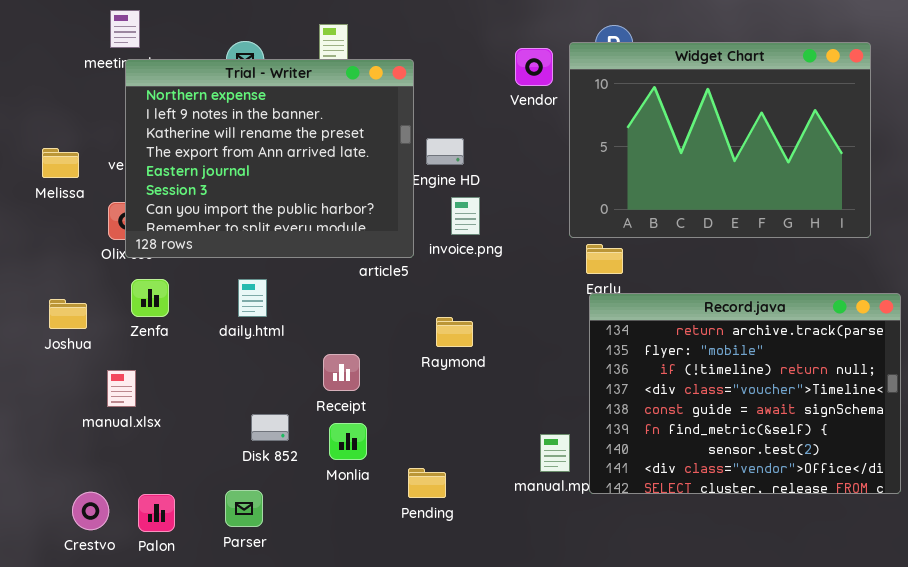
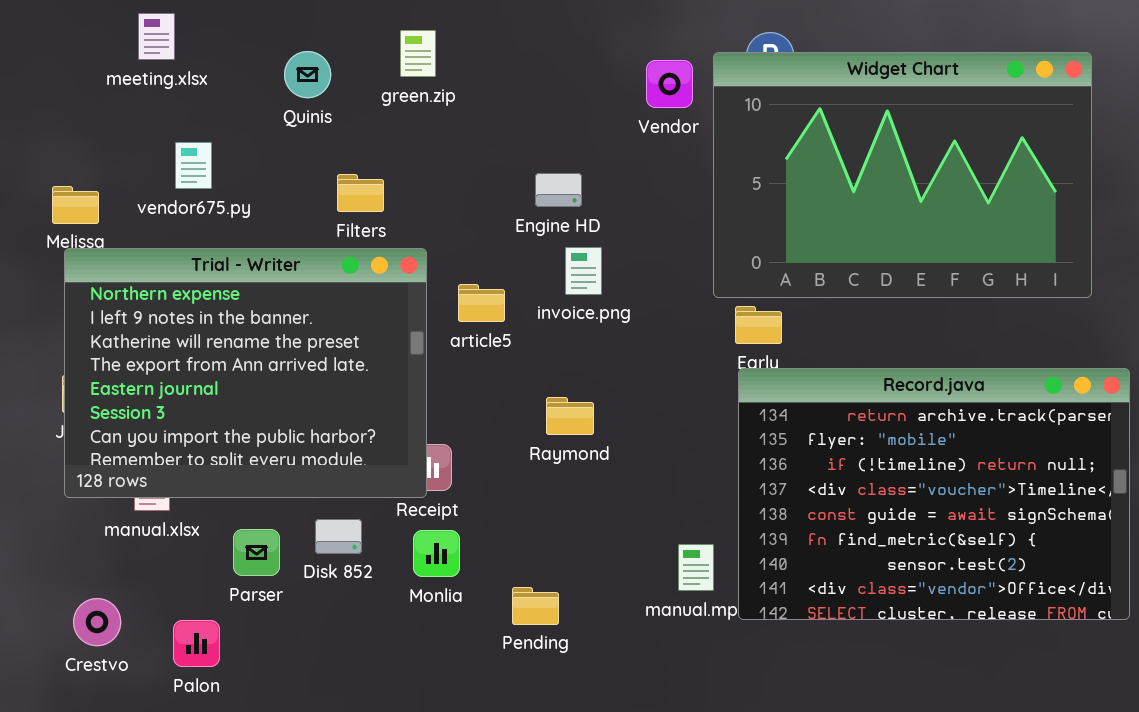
Trial - Writer: [125,59,414,258] -> [64,248,427,498], moved
Parser: [225,490,263,527] -> [233,529,280,576], moved
Crestvo: [72,492,109,530] -> [73,598,121,646], moved

